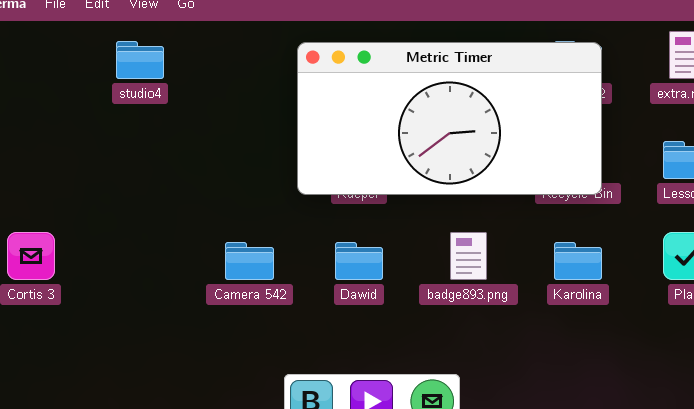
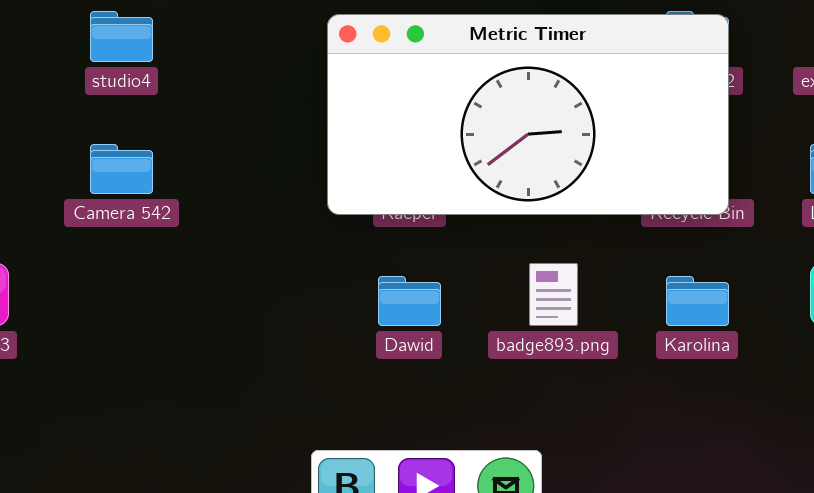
Camera 542: [225,242,274,280] -> [90,144,153,194], moved

